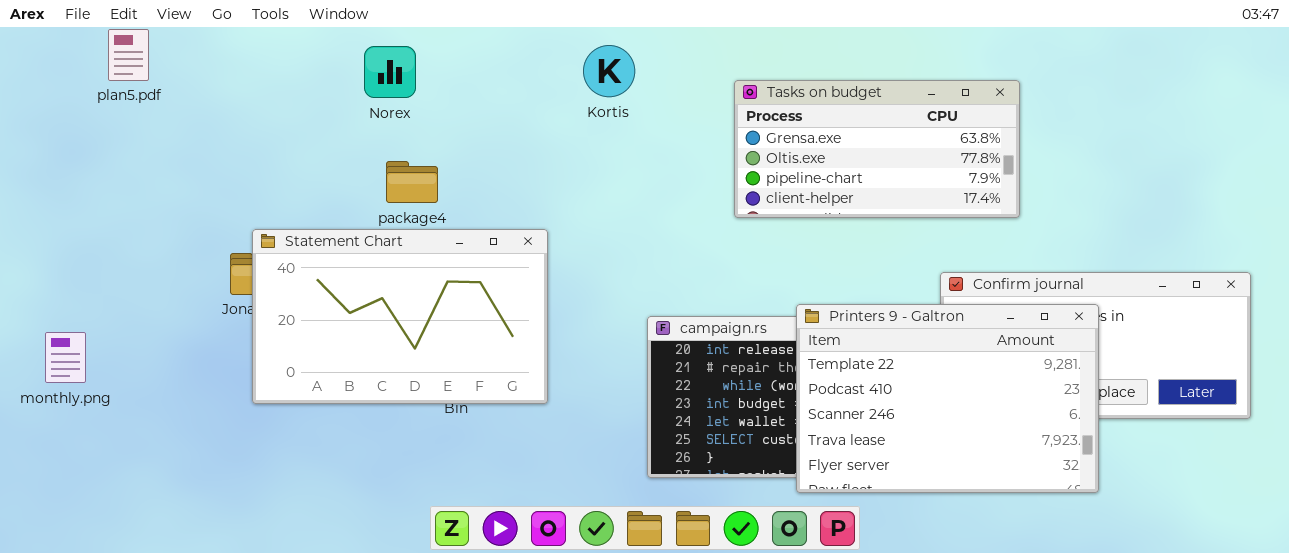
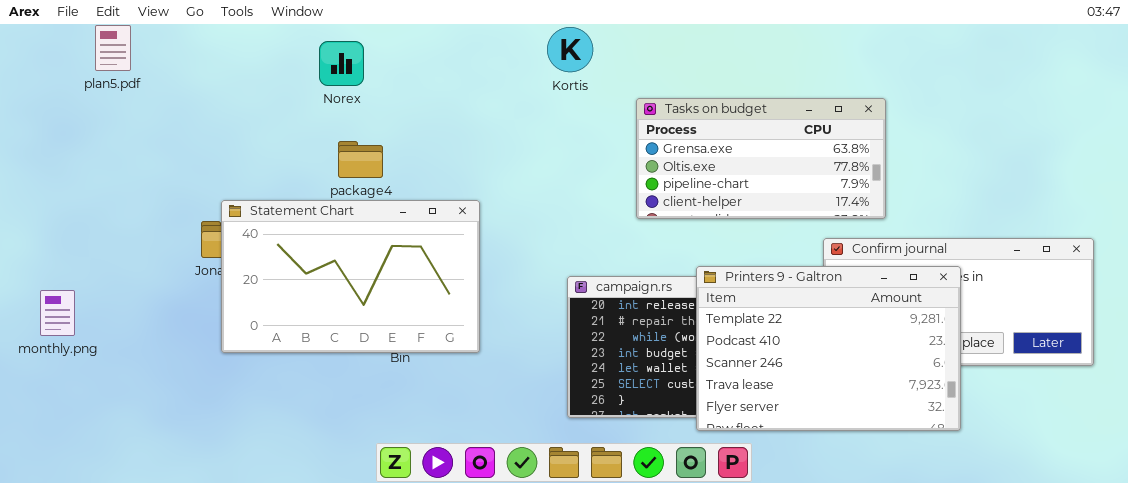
Kortis: [583,45,635,97] -> [547,27,593,72], moved
Tasks on budget: [734,80,1020,218] -> [636,98,886,219], moved

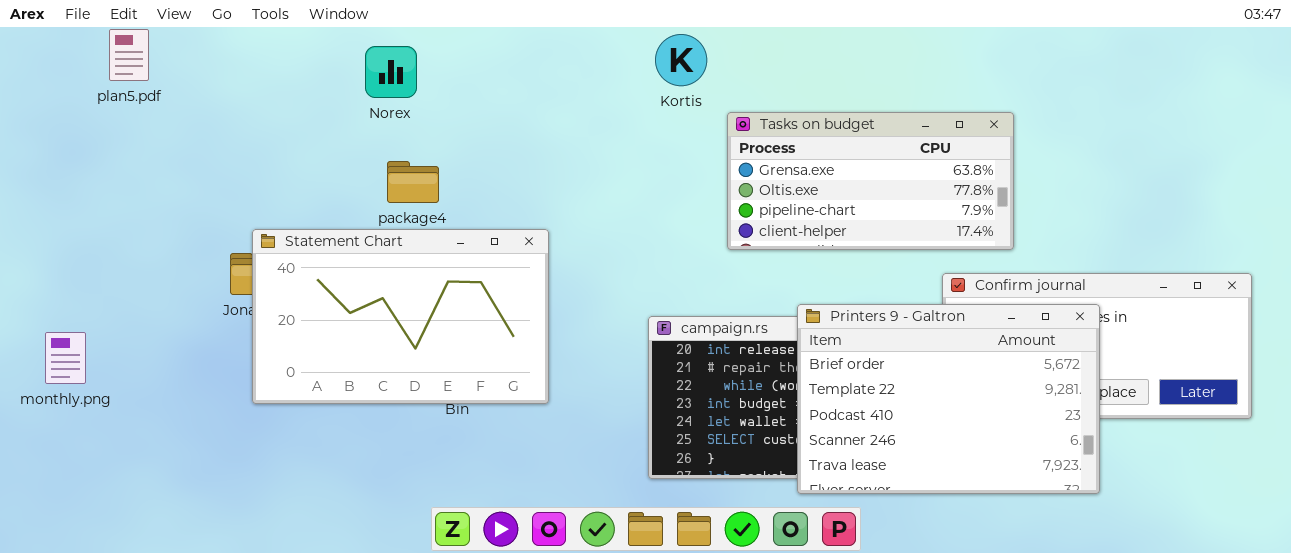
Kortis: [547,27,593,72] -> [655,34,707,86], moved
Printers 9 - Galtron: [696,266,961,431] -> [797,304,1100,494], scrolled up 1 row

